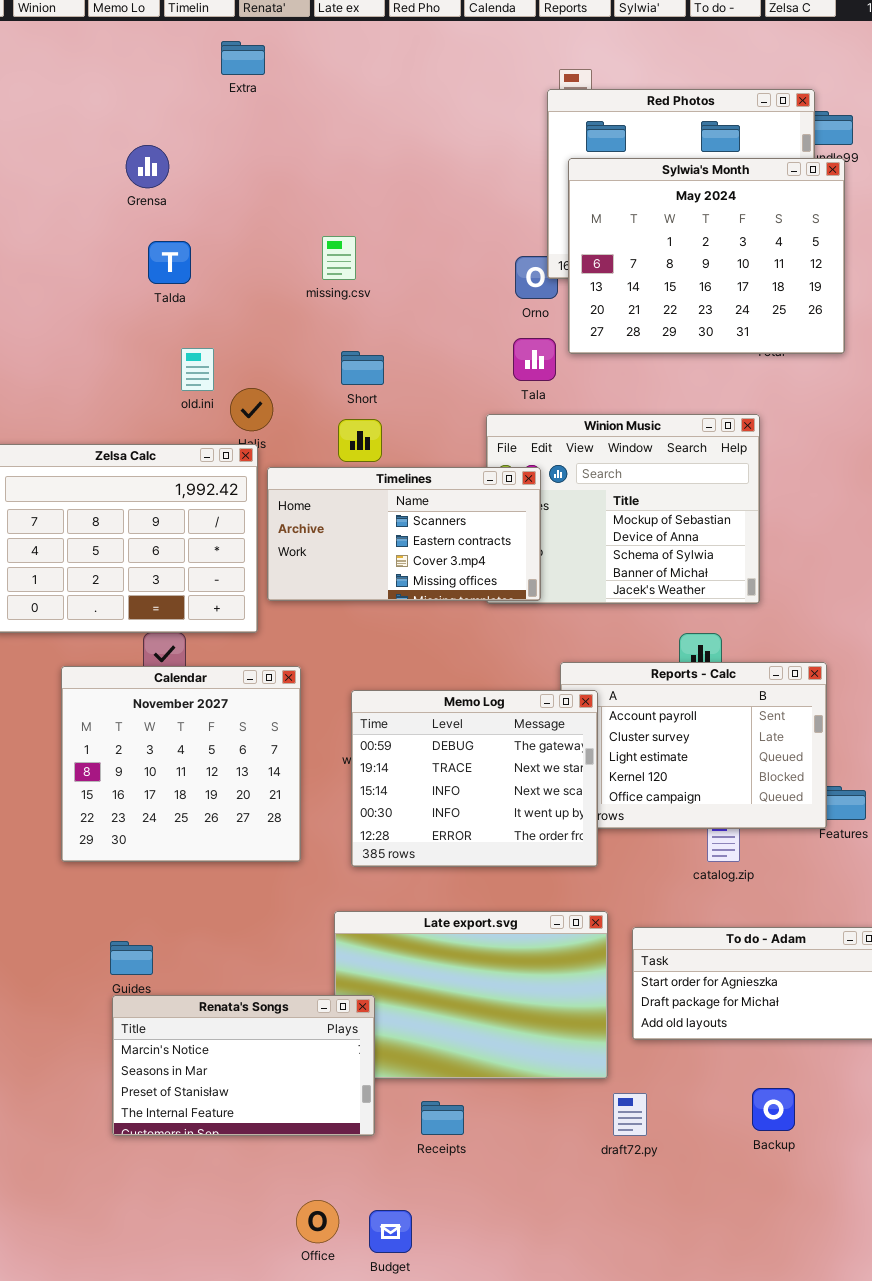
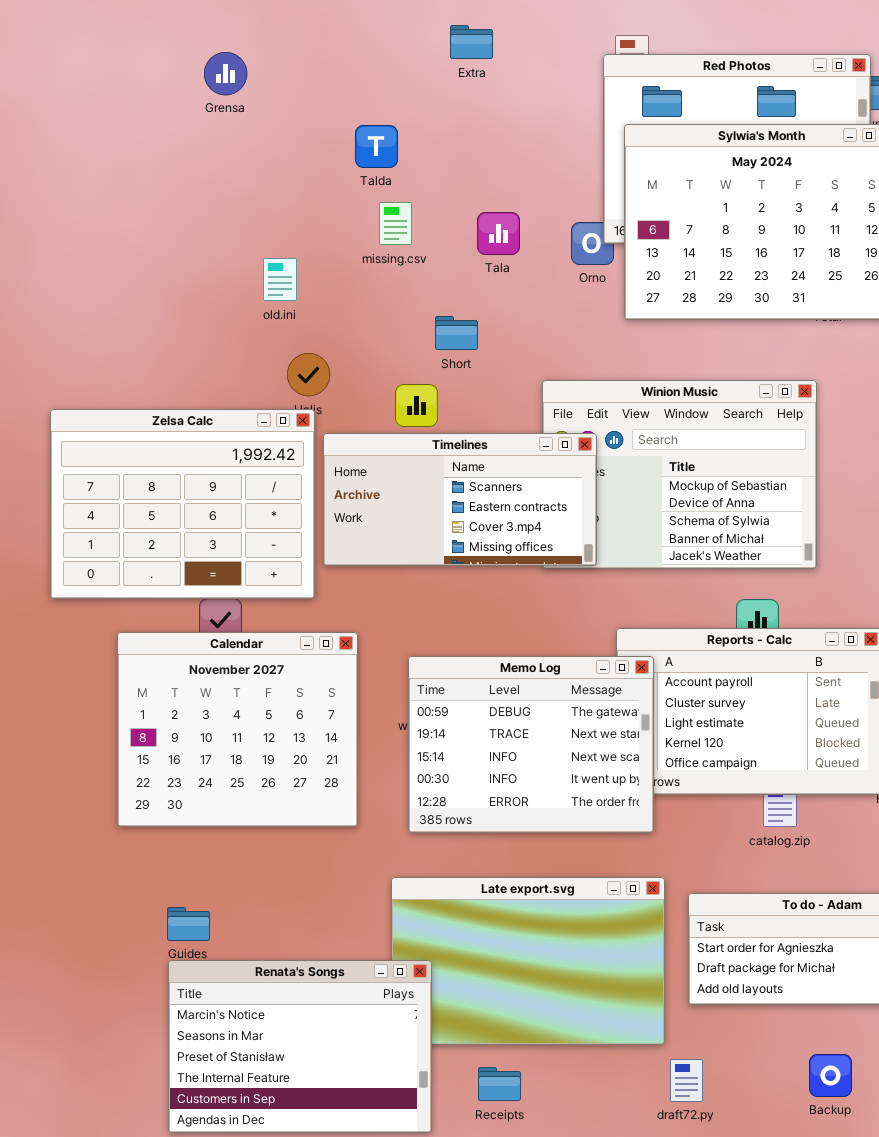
Extra: [221,41,265,75] -> [450,25,493,59], moved
Grensa: [126,145,169,188] -> [204,52,247,95], moved
Talda: [148,241,191,284] -> [355,125,398,168], moved
Tala: [513,338,556,381] -> [477,212,520,255], moved
old.ini: [181,348,214,391] -> [263,258,297,301], moved
Short: [341,351,384,385] -> [435,316,478,350], moved
Renata's Songs: [112,995,375,1136] -> [168,960,432,1133], resized

